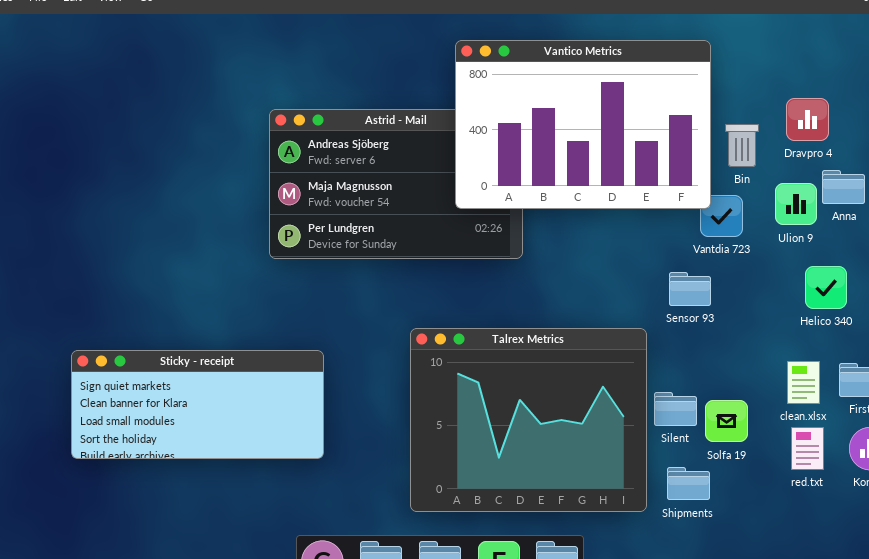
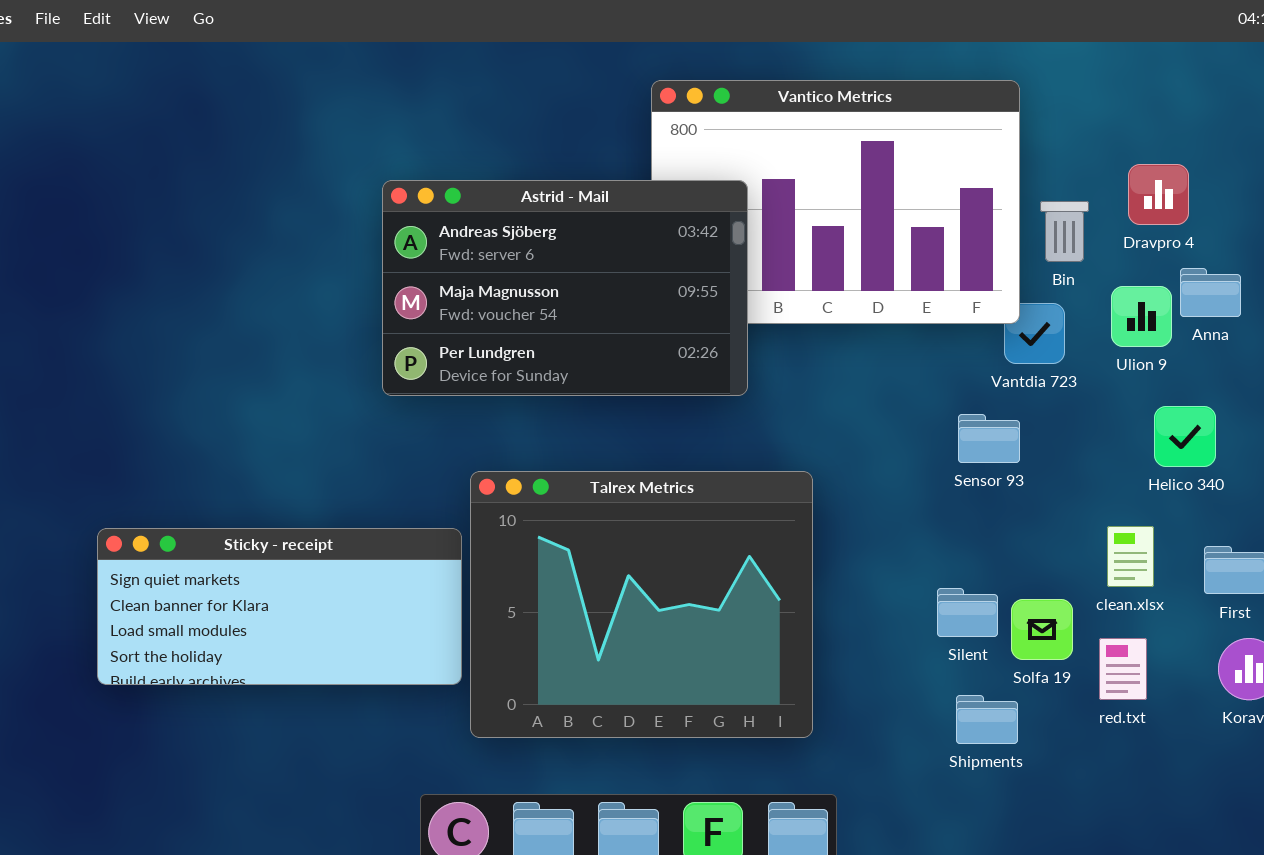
Astrid - Mail: [269,109,523,259] -> [382,180,748,396], raised
Talrex Metrics: [410,328,647,512] -> [470,471,813,738], moved
clean.xlsx: [787,361,820,404] -> [1107,526,1154,587], moved
red.txt: [791,427,824,470] -> [1099,638,1147,700], moved

